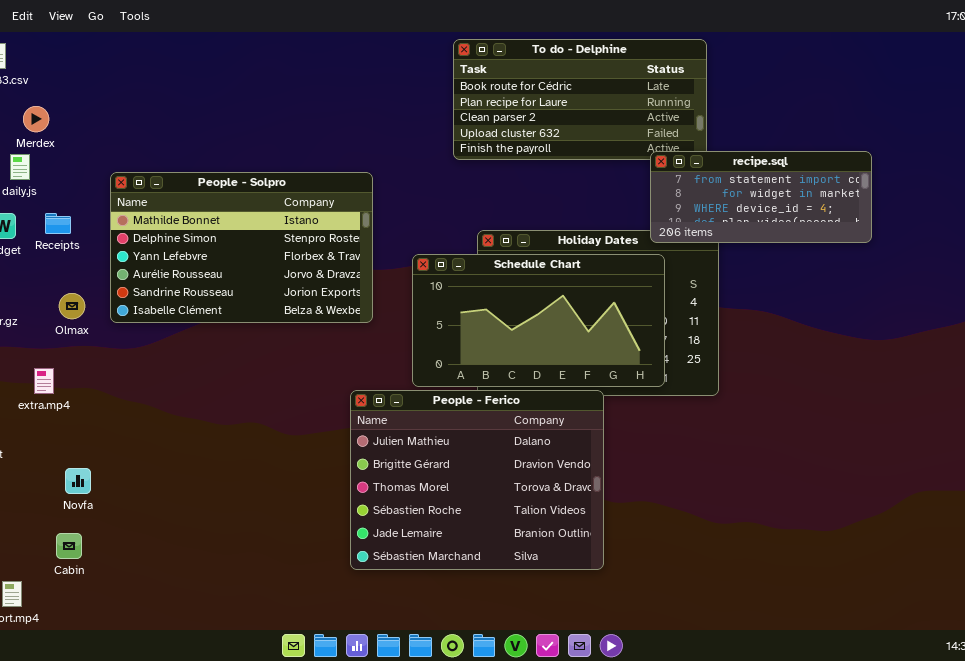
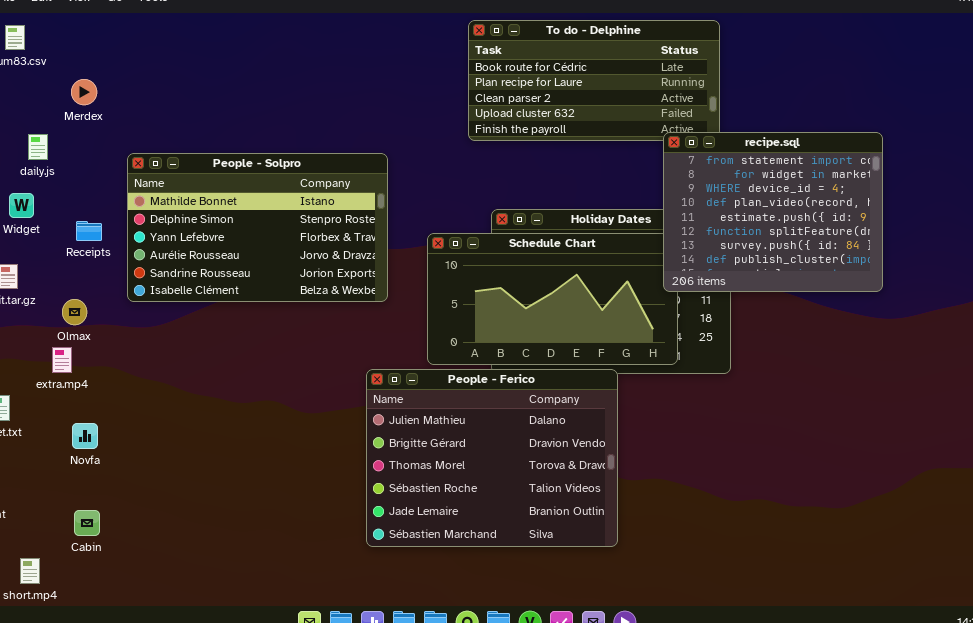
Merdex: [23,106,49,132] -> [71,79,97,105], moved
recipe.sql: [650,151,872,243] -> [663,132,883,292], resized
Receipts: [45,213,71,234] -> [76,221,102,241], moved
Olmax: [59,293,85,319] -> [62,299,87,325], moved
Novfa: [65,468,91,494] -> [72,423,98,449], moved

